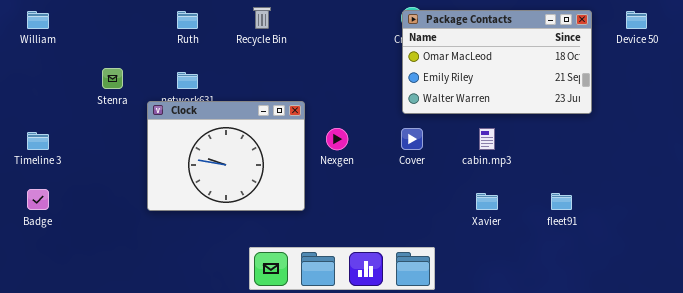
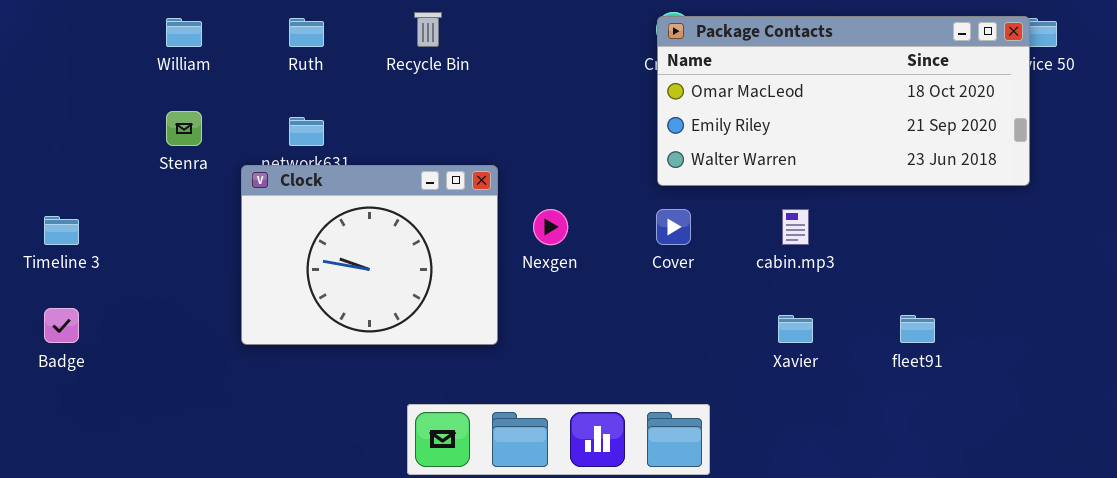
Package Contacts: [402,10,592,114] -> [657,16,1030,186], resized
William: [27,11,49,29] -> [166,18,202,47], moved

